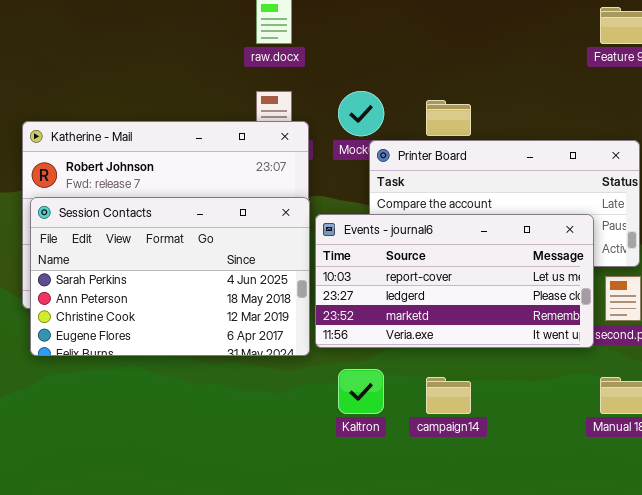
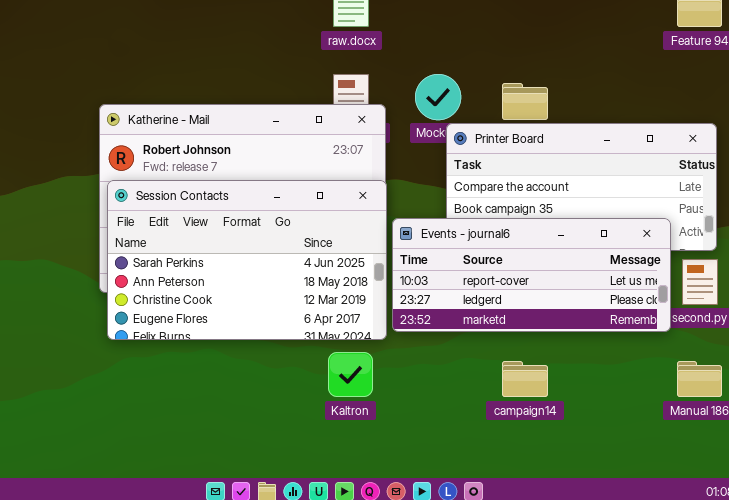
Events - journal6: [315,214,594,348] -> [392,218,671,332], resized
Kaltron: [338,369,384,414] -> [328,352,373,397], moved

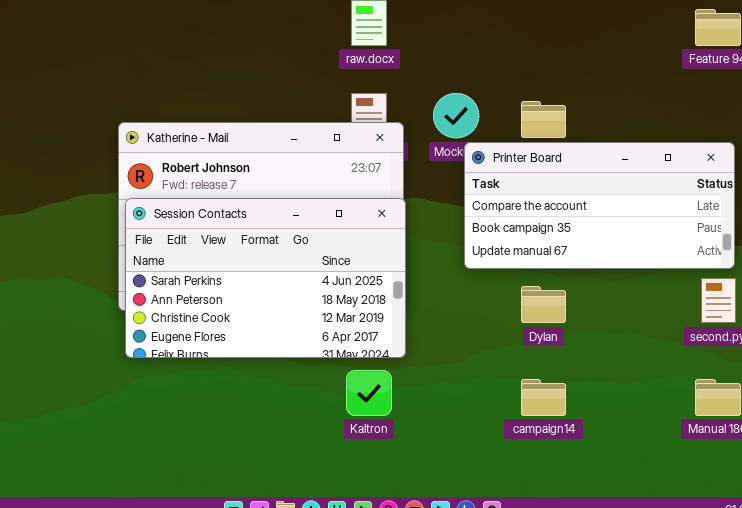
Events - journal6: [392,218,671,332] -> none, closed

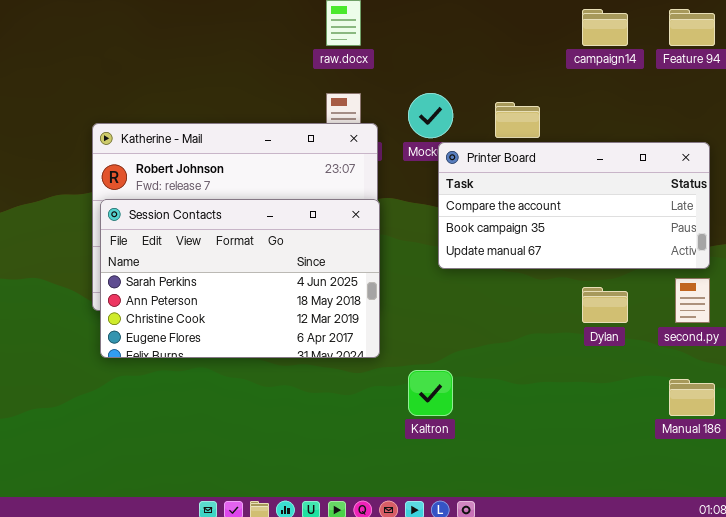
Dylan: [521,286,566,323] -> [582,287,628,323], moved
Kaltron: [346,370,392,416] -> [408,370,453,416], moved
campaign14: [521,379,566,416] -> [582,9,628,46], moved

